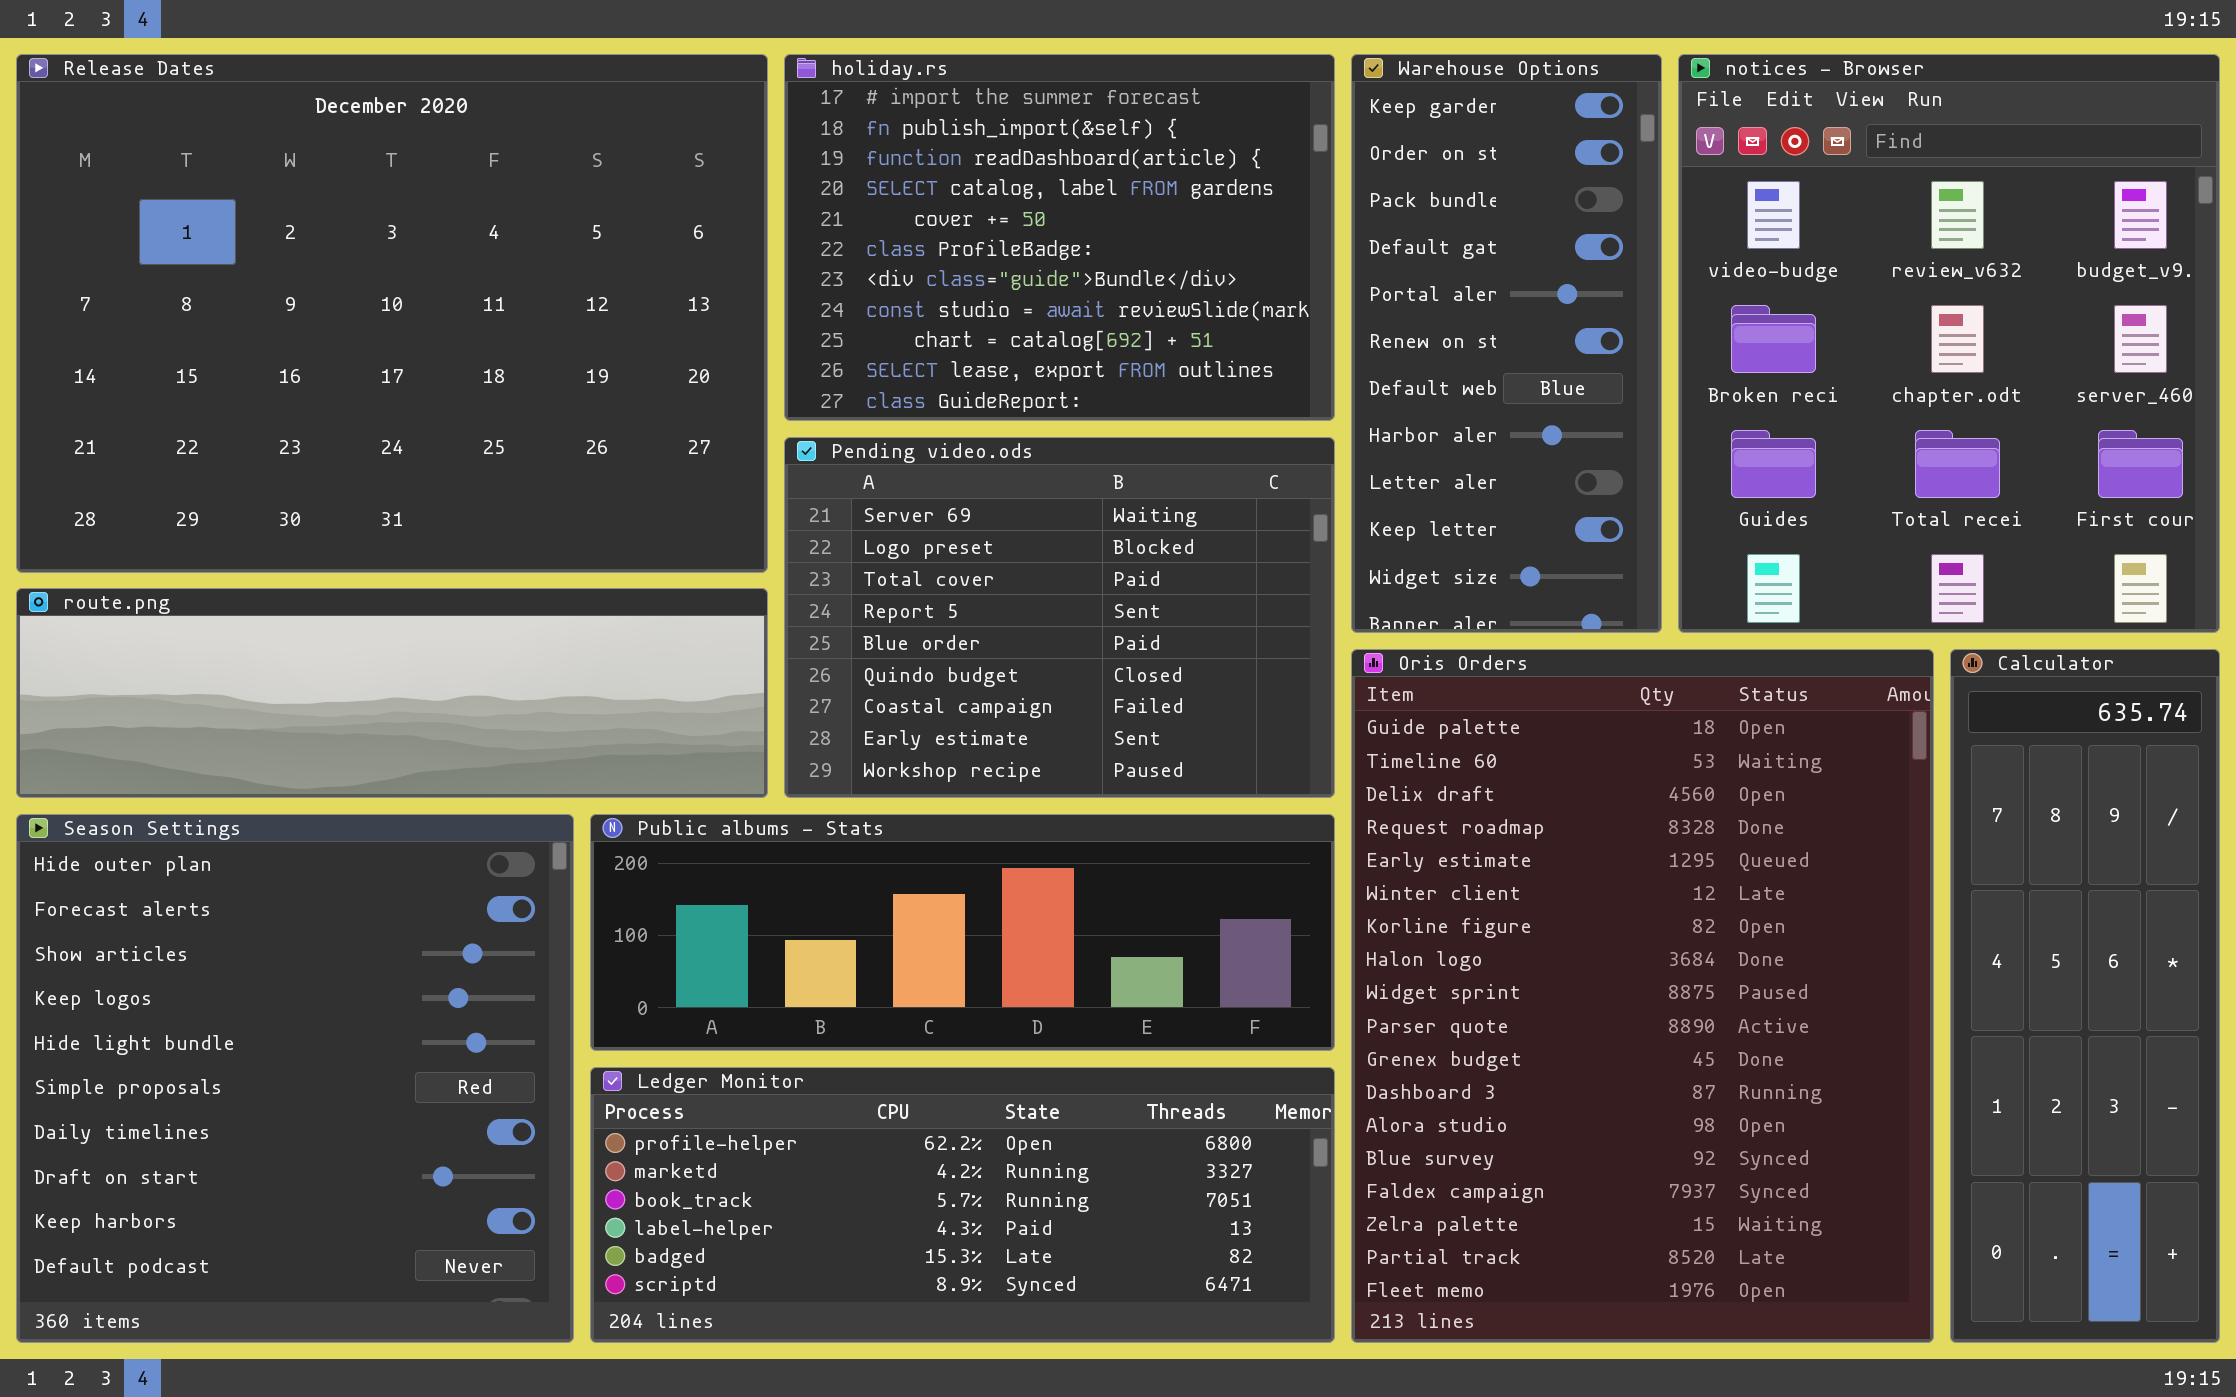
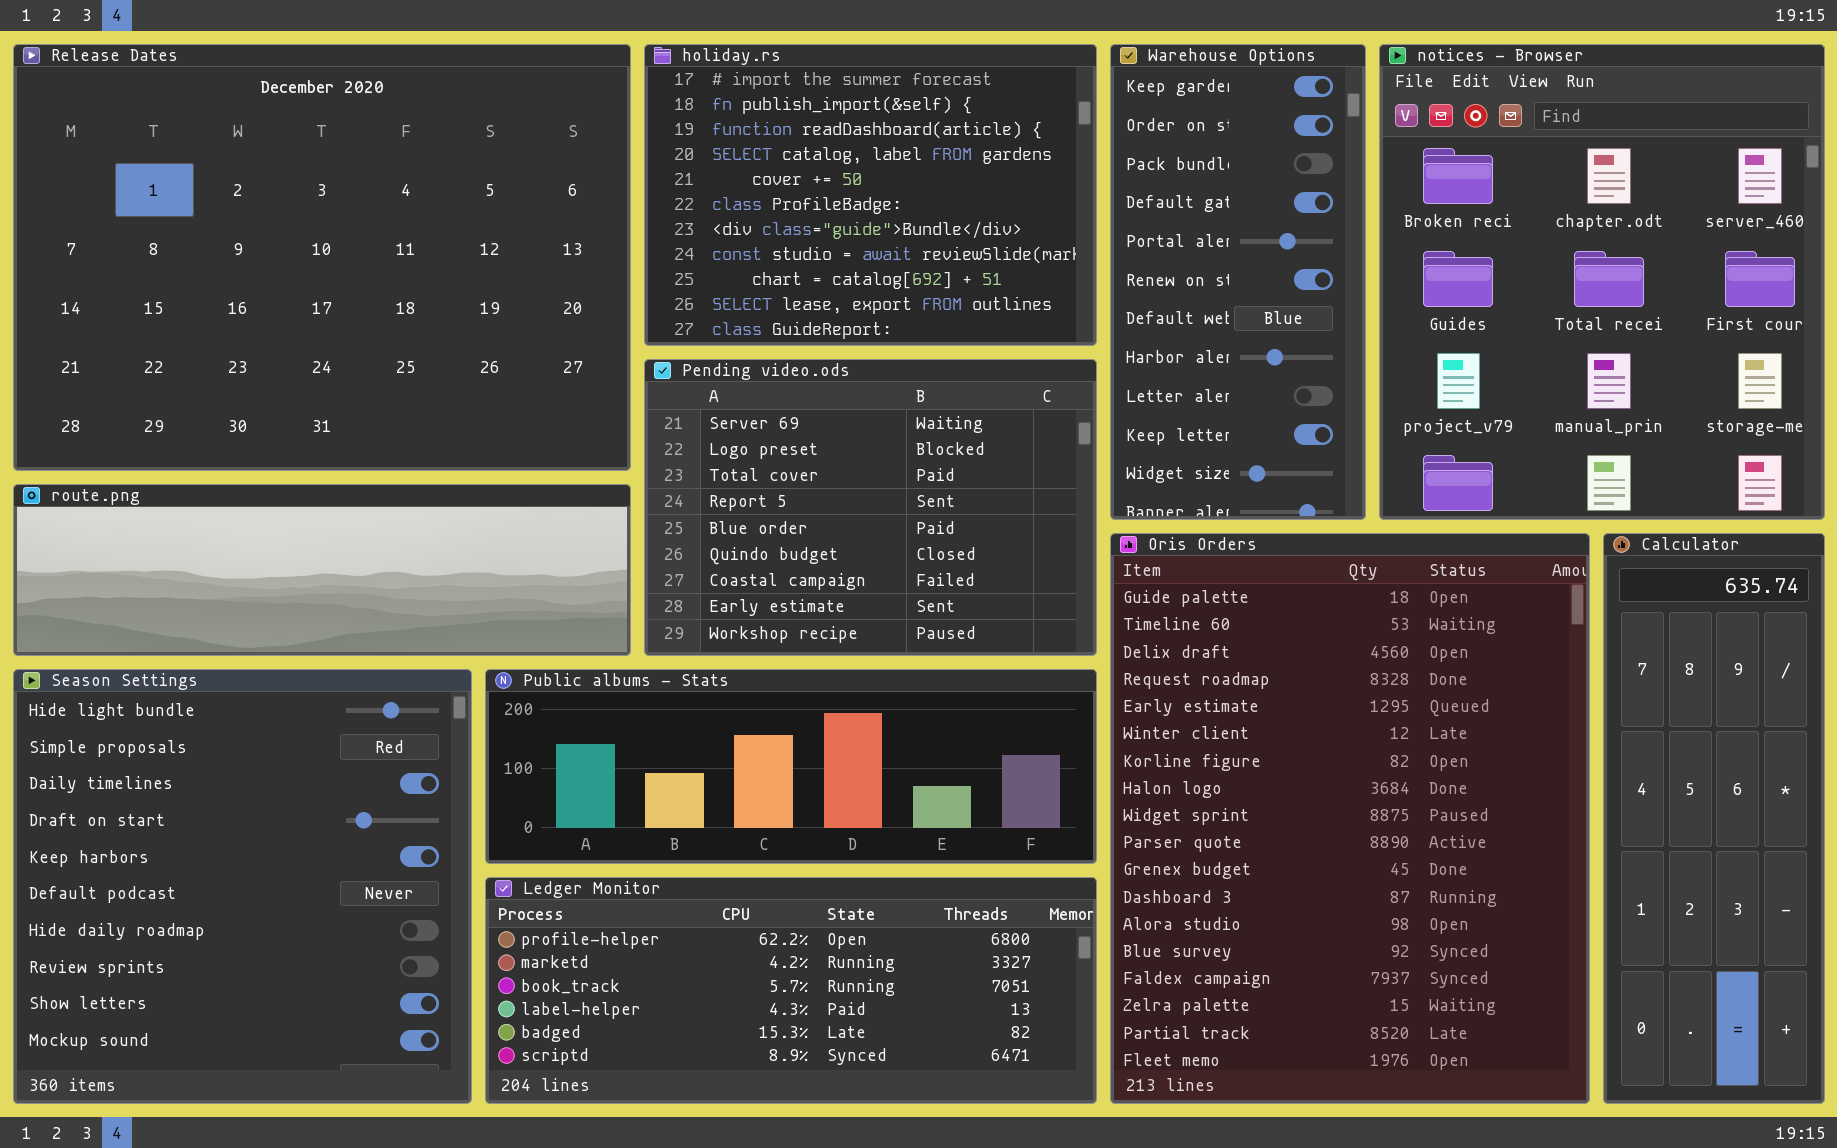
notices - Browser: [1678,54,2220,633] -> [1379,44,1825,520], scrolled down 1 row
Season Settings: [16,814,574,1343] -> [13,669,472,1104], scrolled down 4 rows

